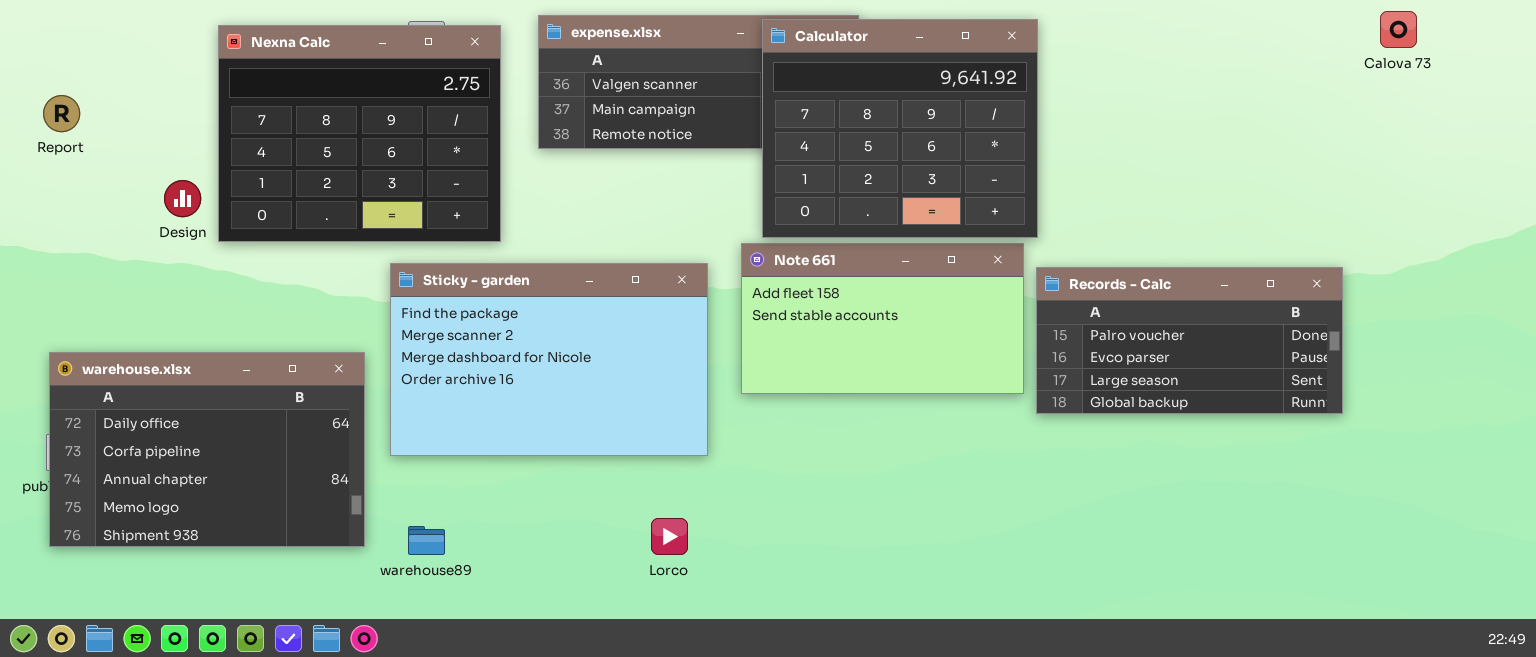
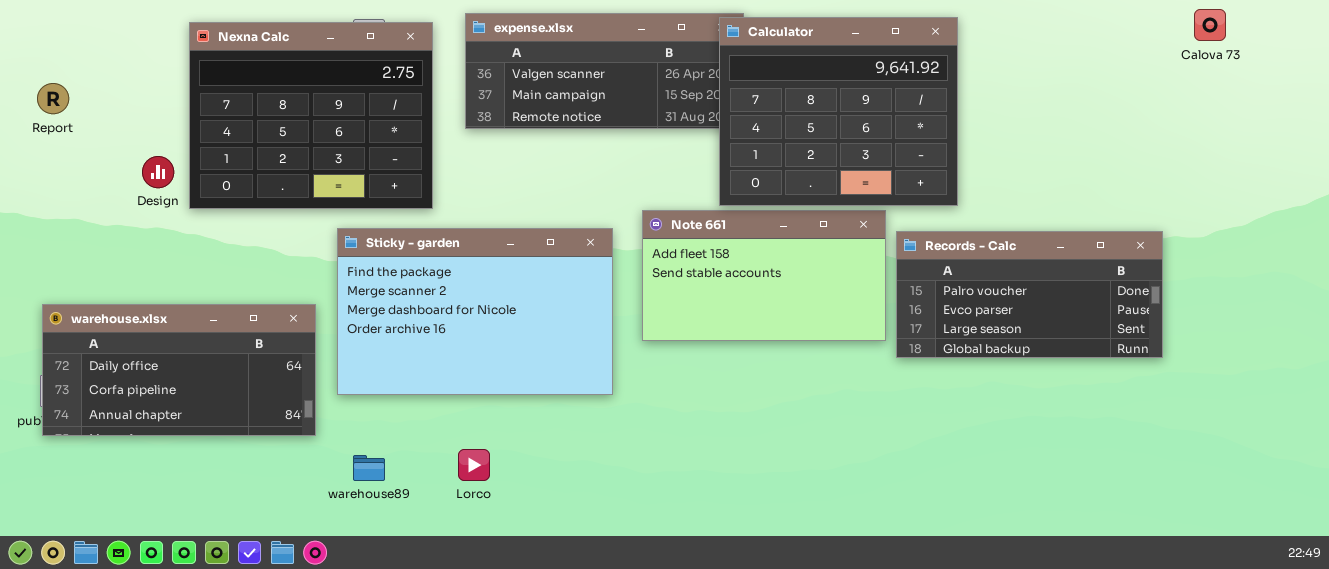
Calculator: [762,19,1038,238] -> [719,17,958,206], moved
warehouse.xlsx: [49,352,365,547] -> [42,304,316,436], resized
Lorco: [651,518,688,555] -> [458,449,490,481], moved

